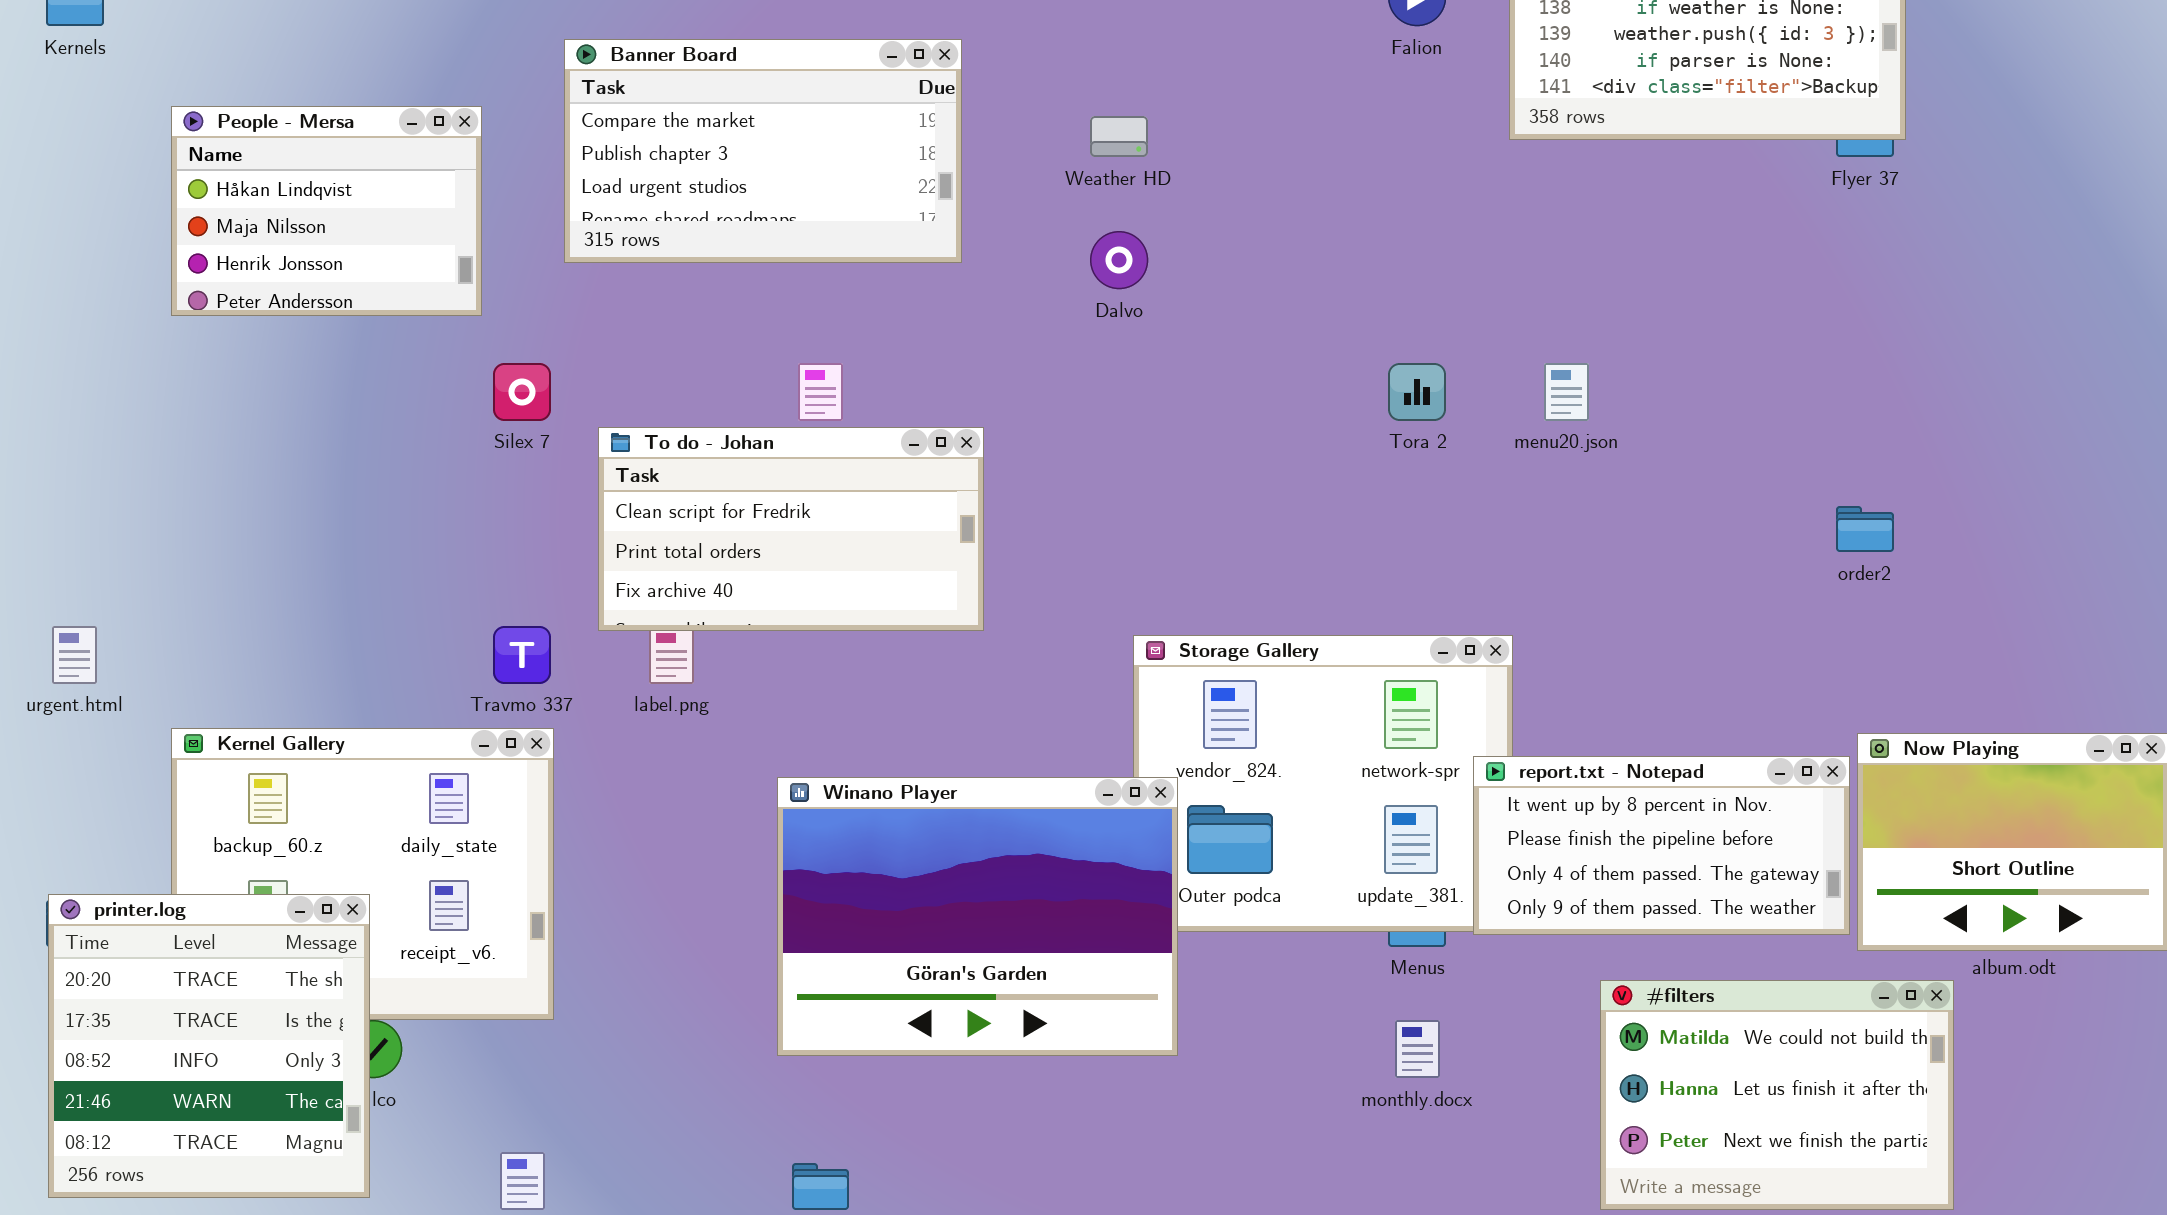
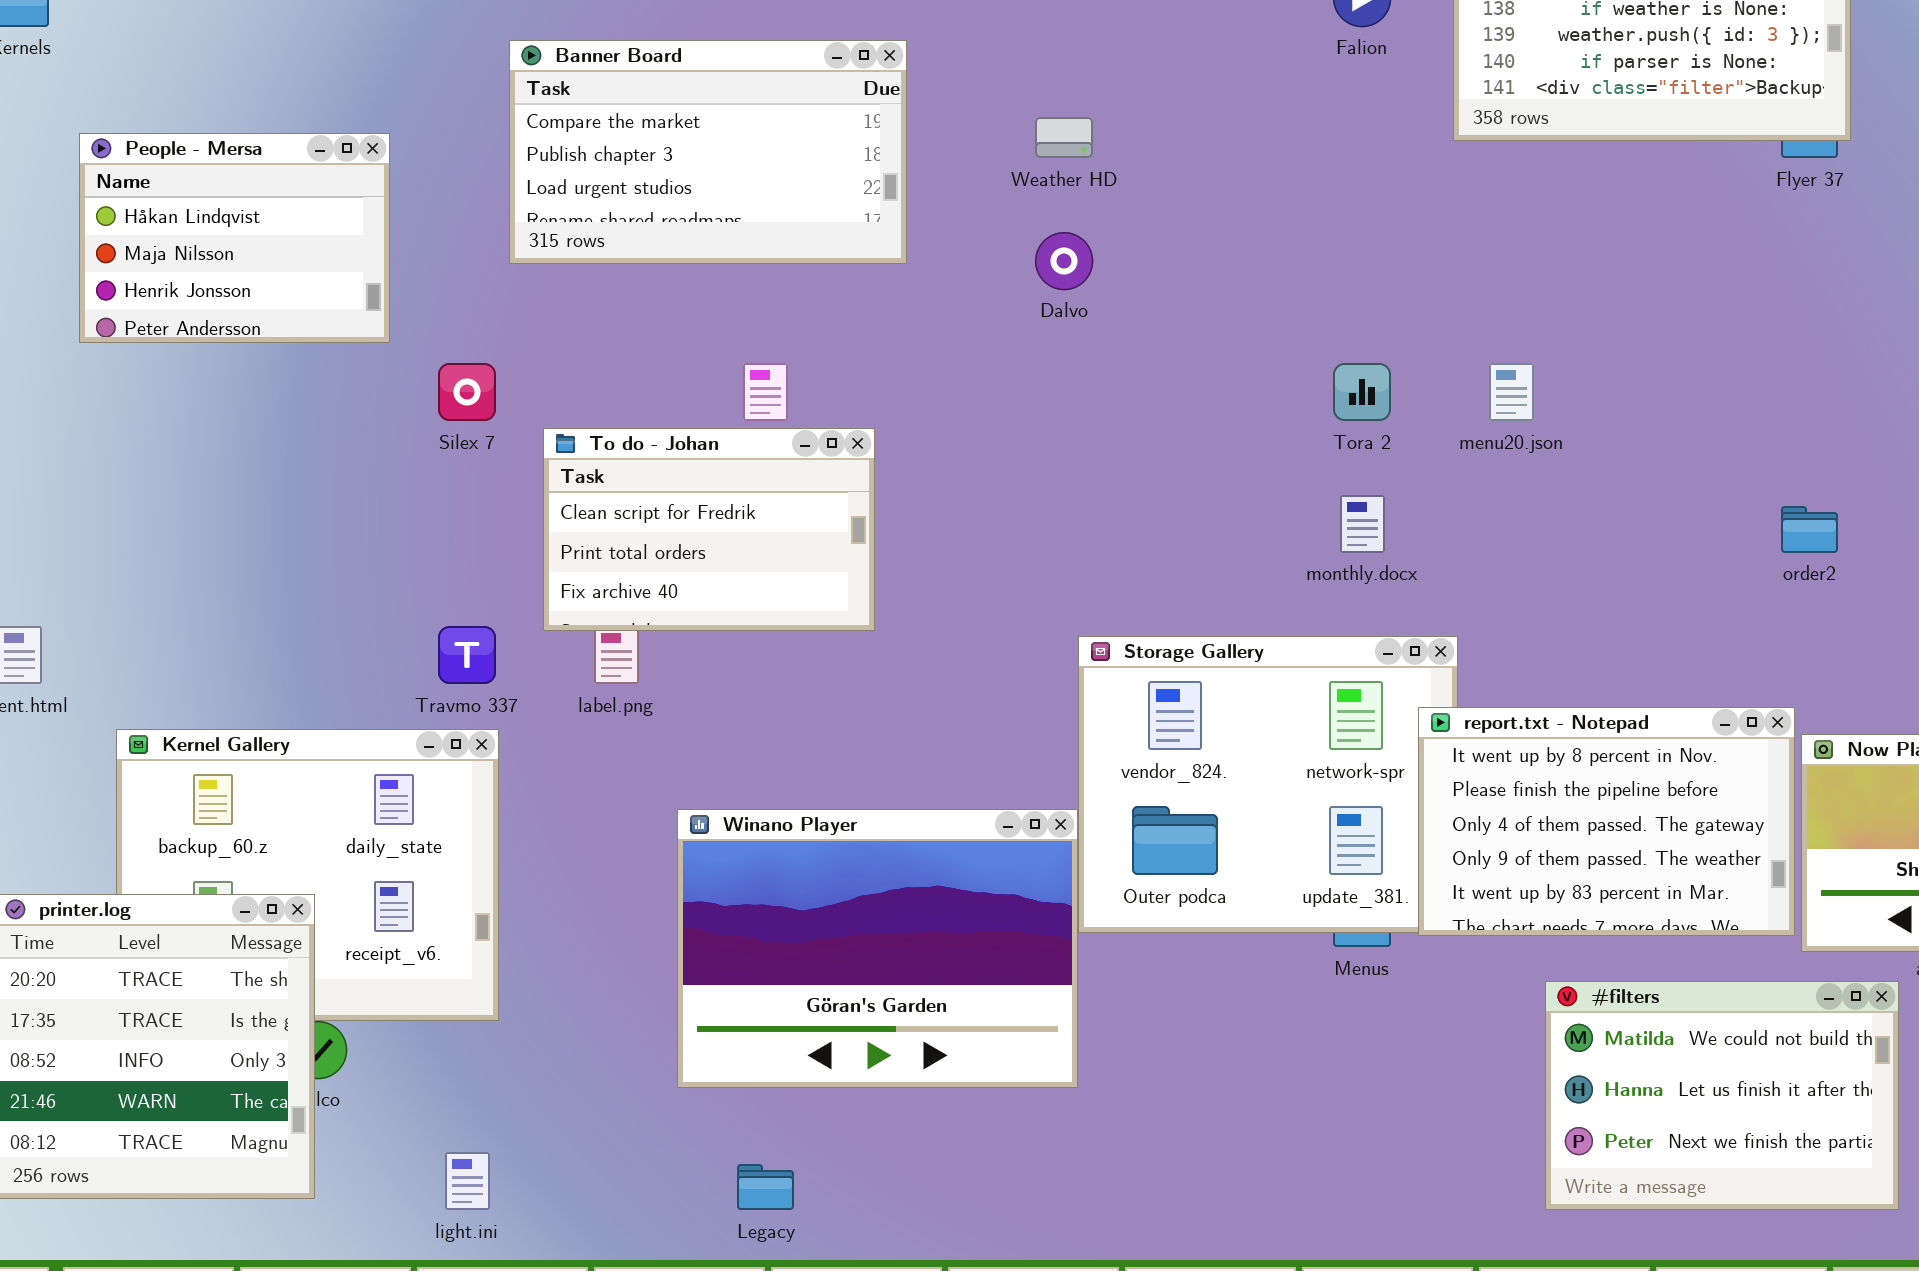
People - Mersa: [171,106,482,316] -> [79,133,390,343], moved
To do - Johan: [598,427,984,631] -> [543,428,875,631], resized
report.txt - Notepad: [1473,756,1850,935] -> [1418,707,1795,936], resized
Winano Player: [777,777,1178,1056] -> [677,809,1078,1088], moved
monthly.docx: [1395,1020,1440,1078] -> [1340,495,1385,553], moved

